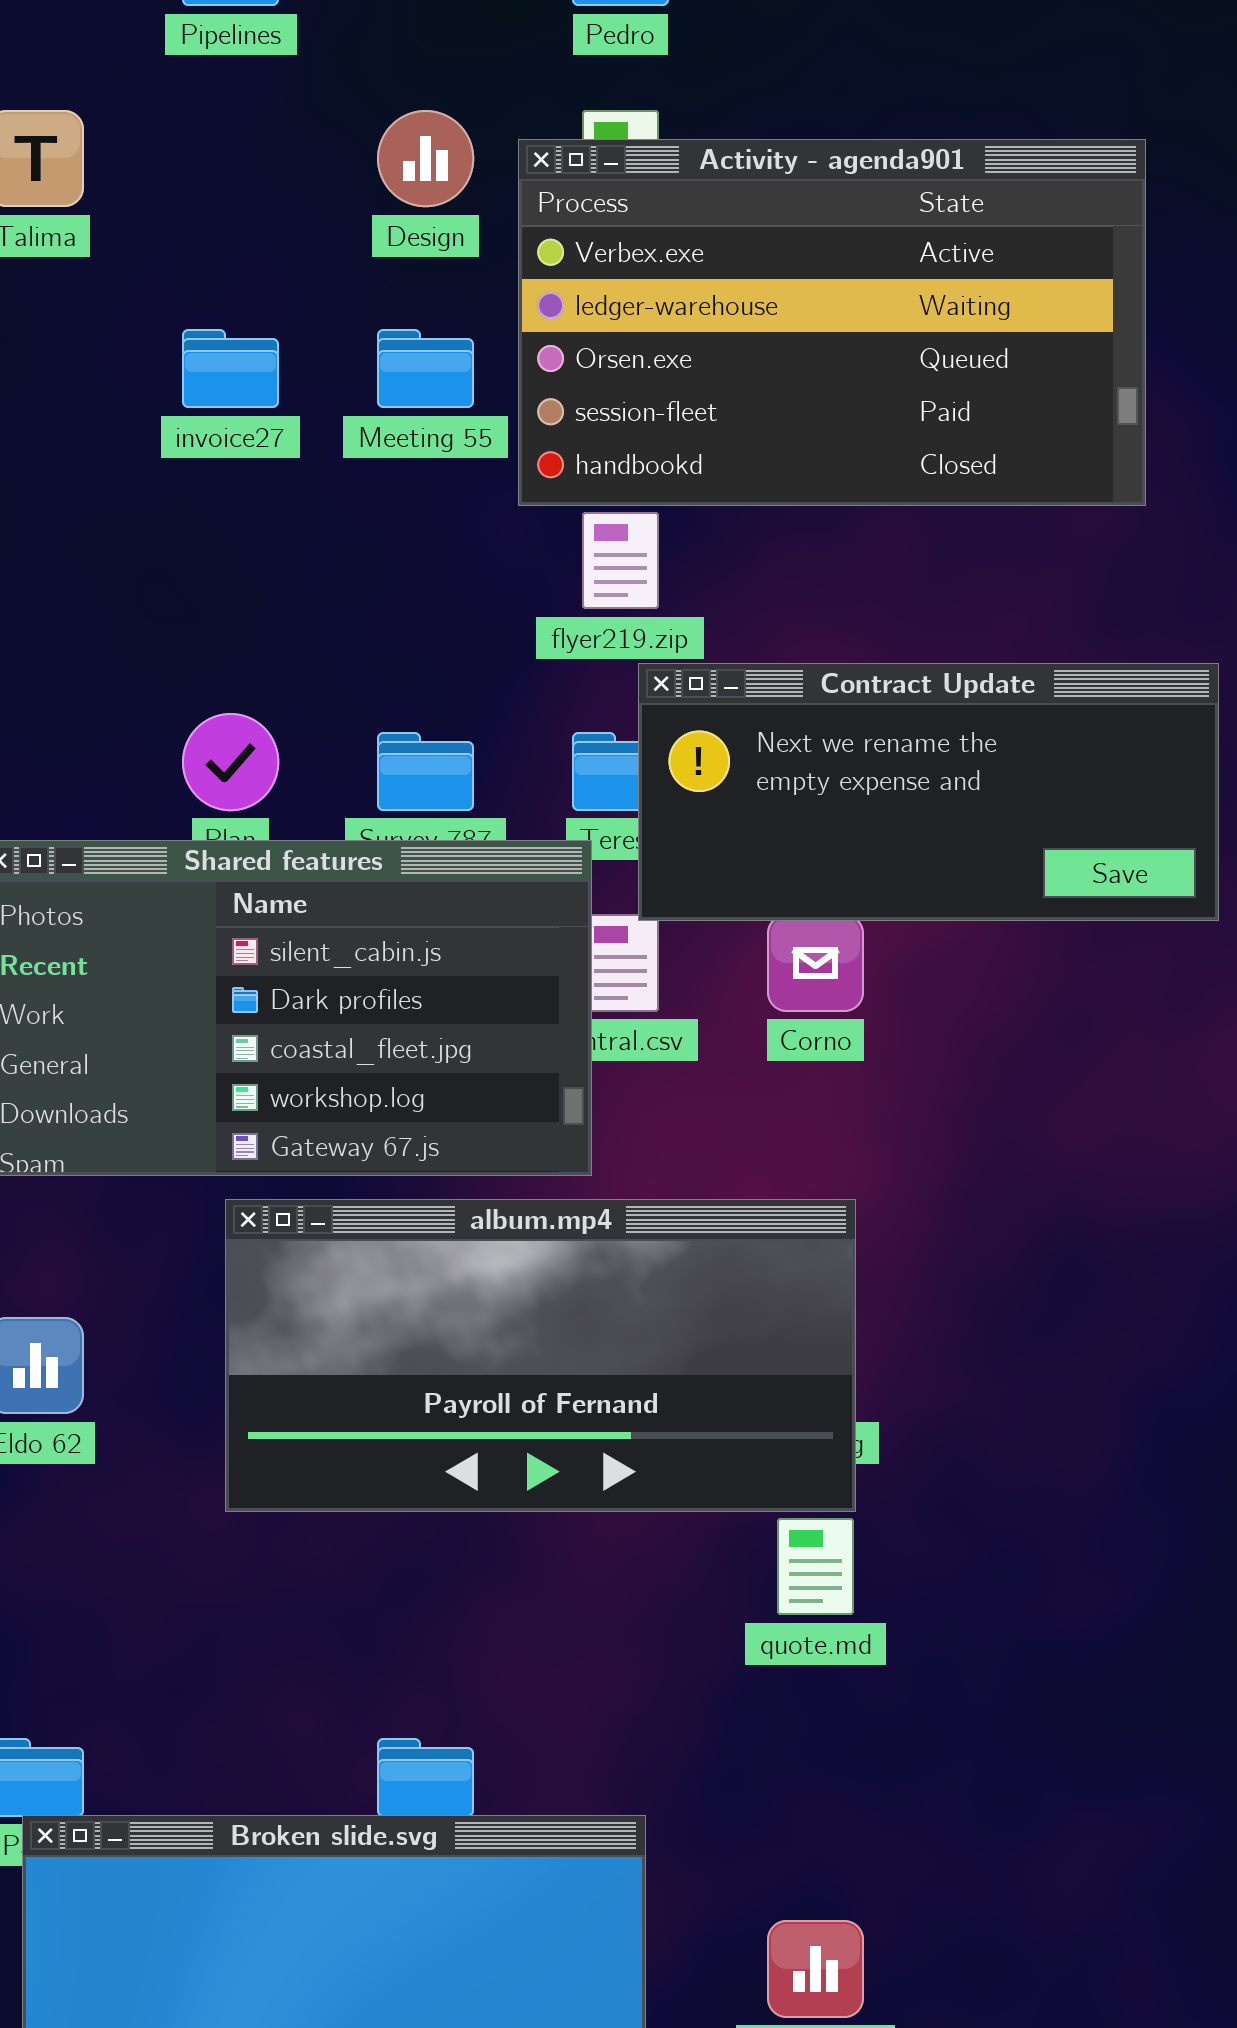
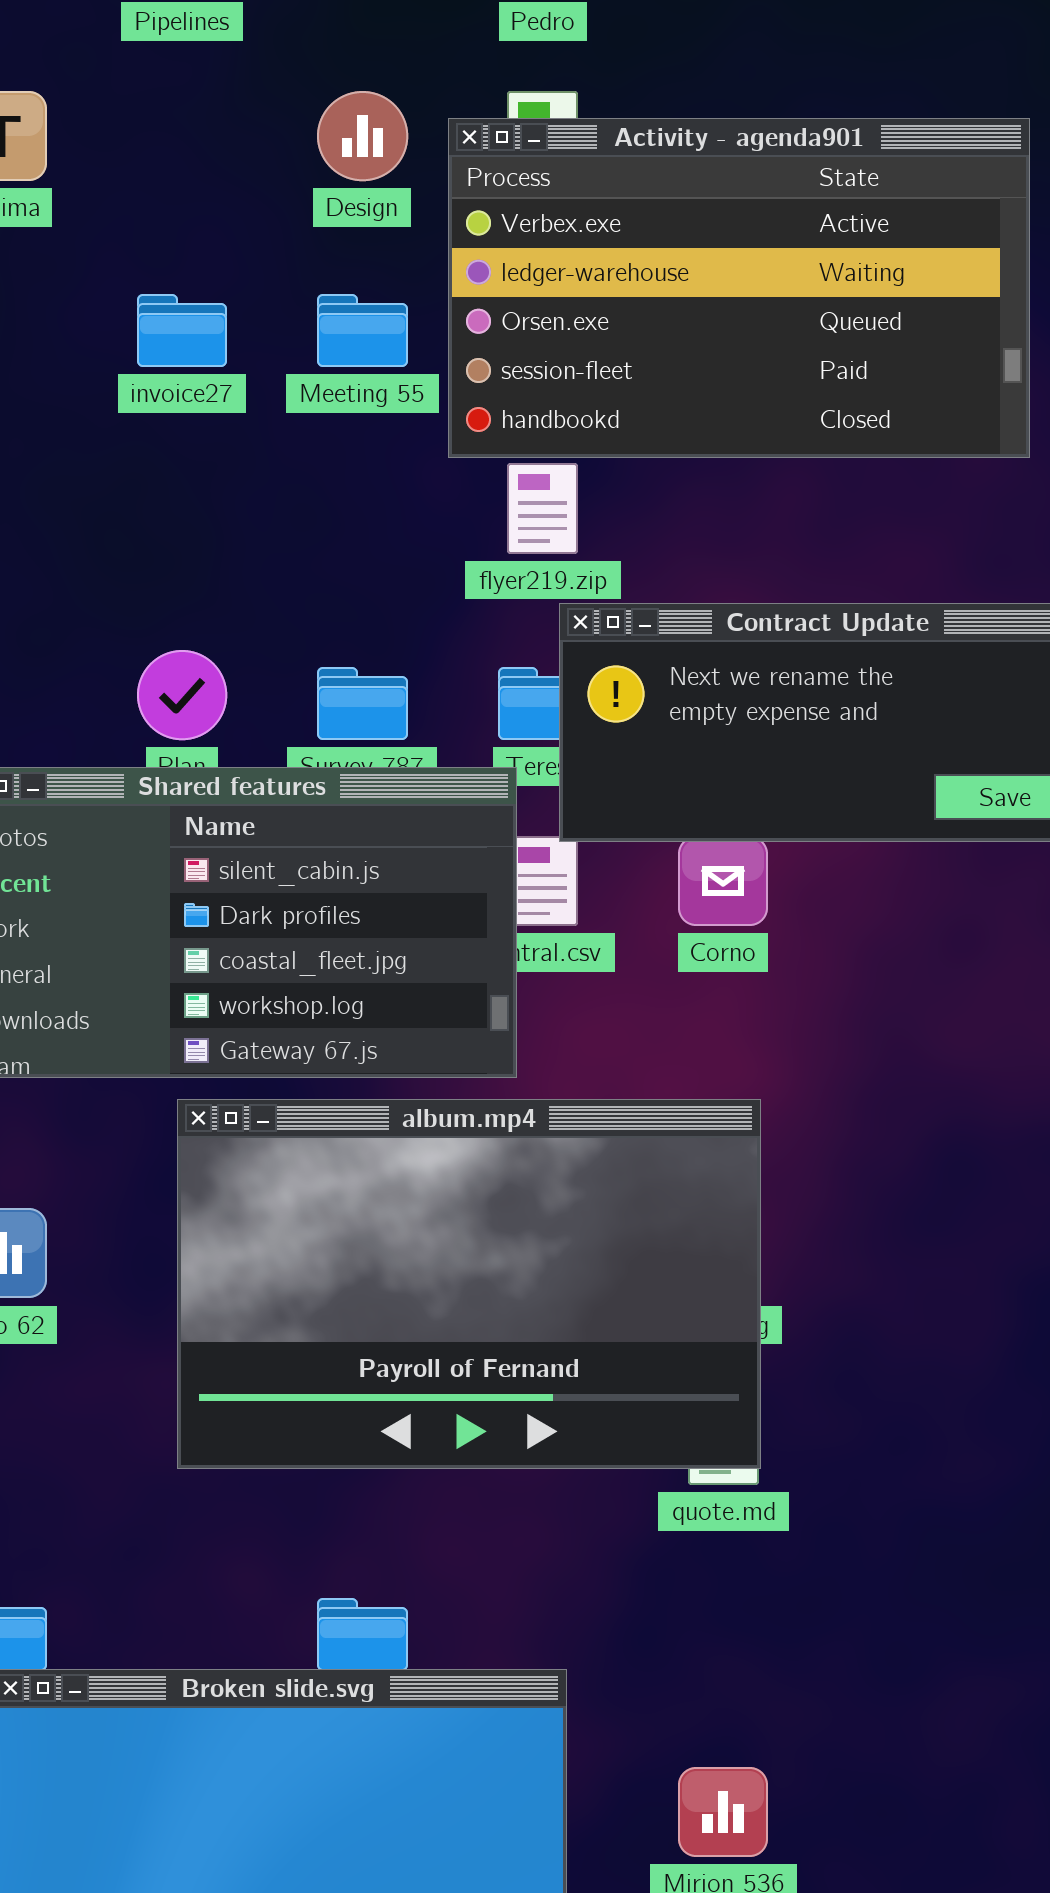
album.mp4: [225,1199,856,1512] -> [177,1099,761,1469], resized

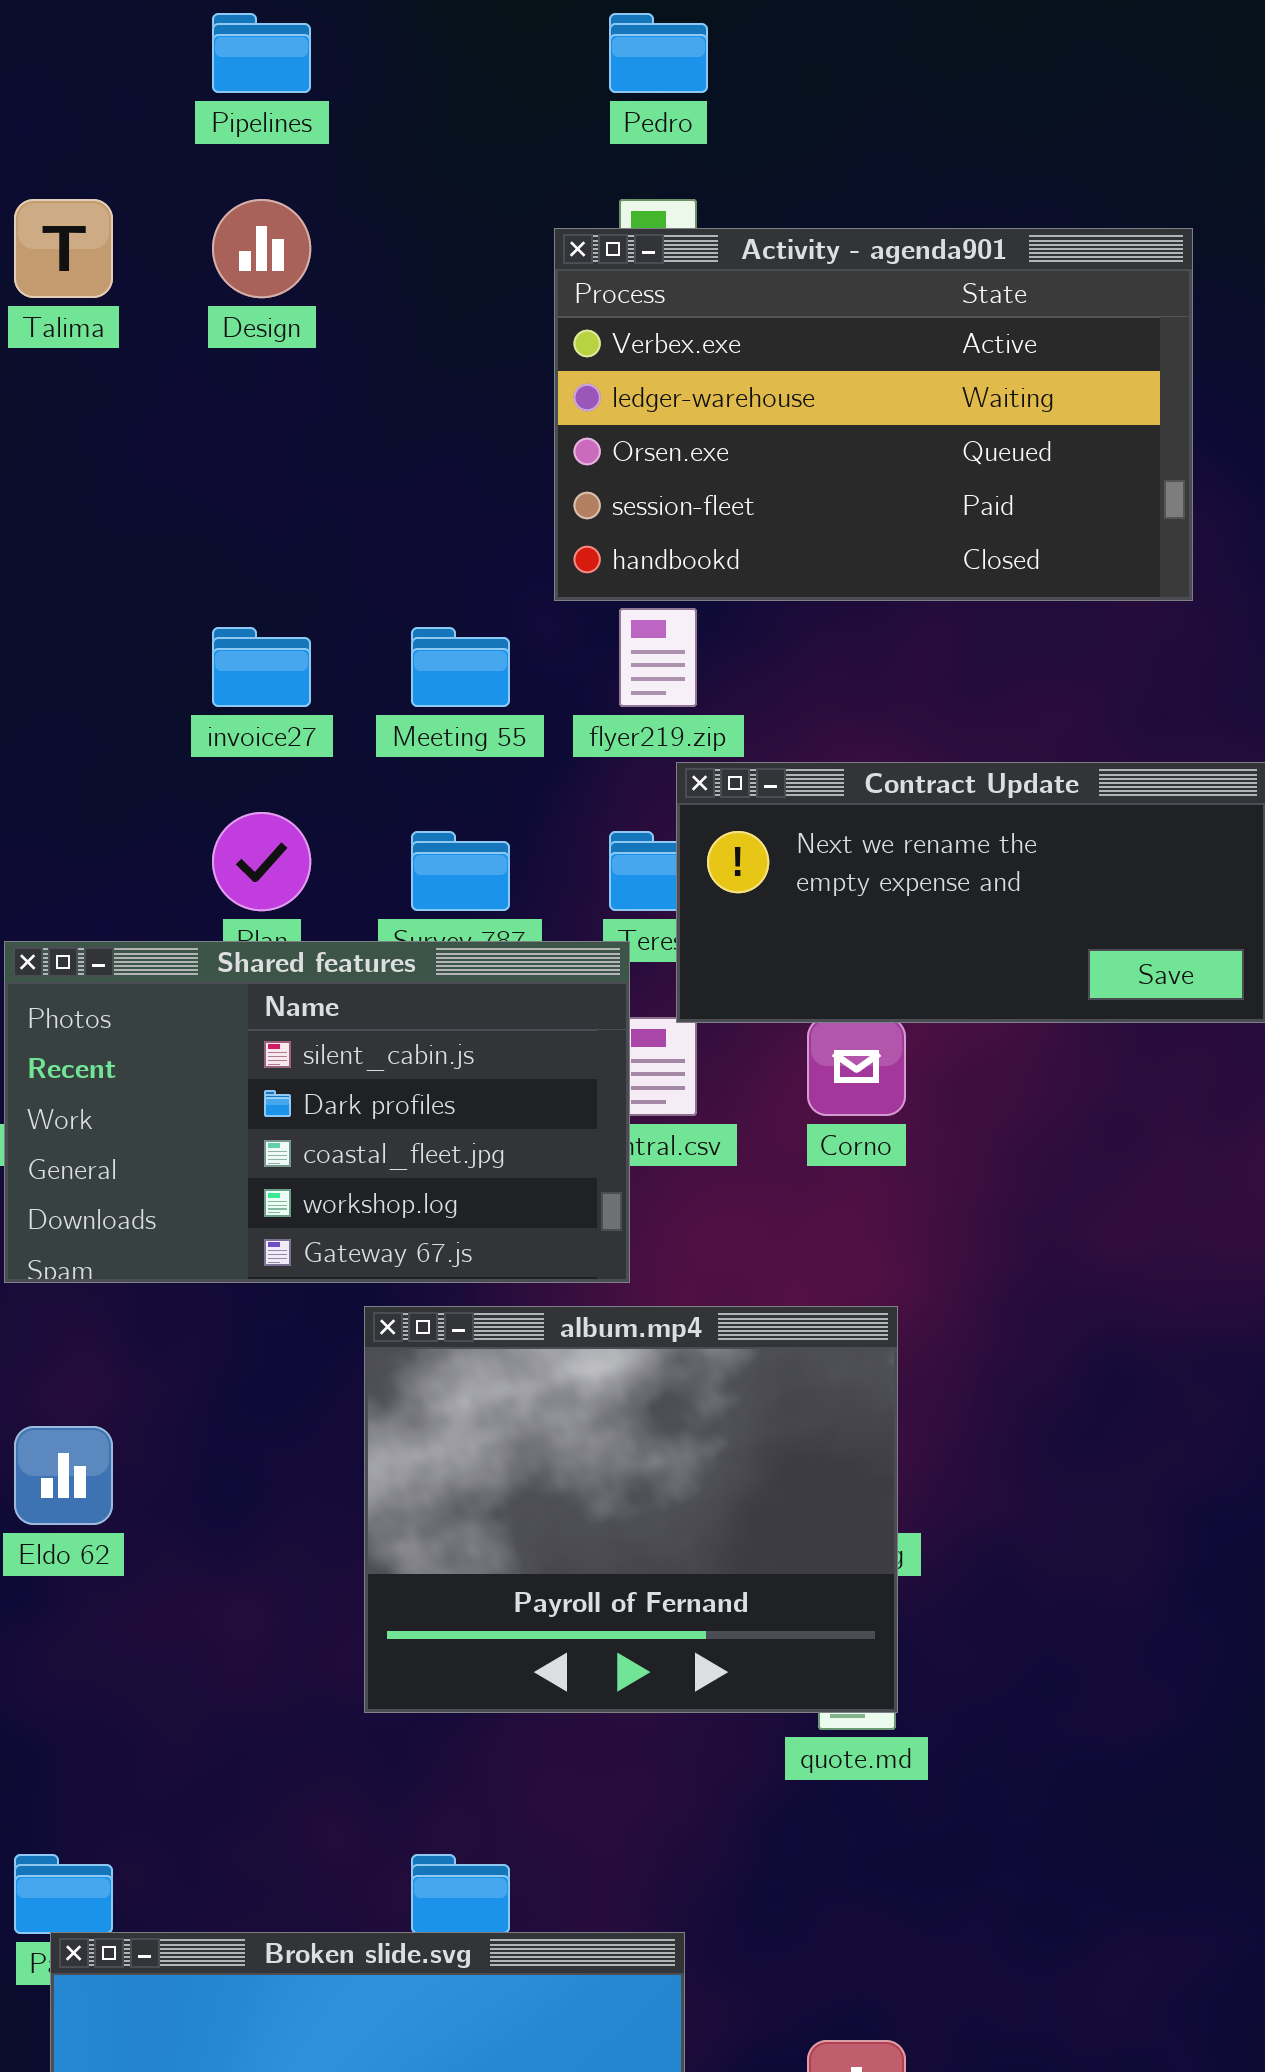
Design: [317,91,408,181] -> [212,199,311,298], moved
invoice27: [137,294,227,367] -> [212,627,311,707], moved
Meeting 55: [317,294,408,367] -> [411,627,510,707], moved
album.mp4: [177,1099,761,1469] -> [364,1306,898,1713], resized

